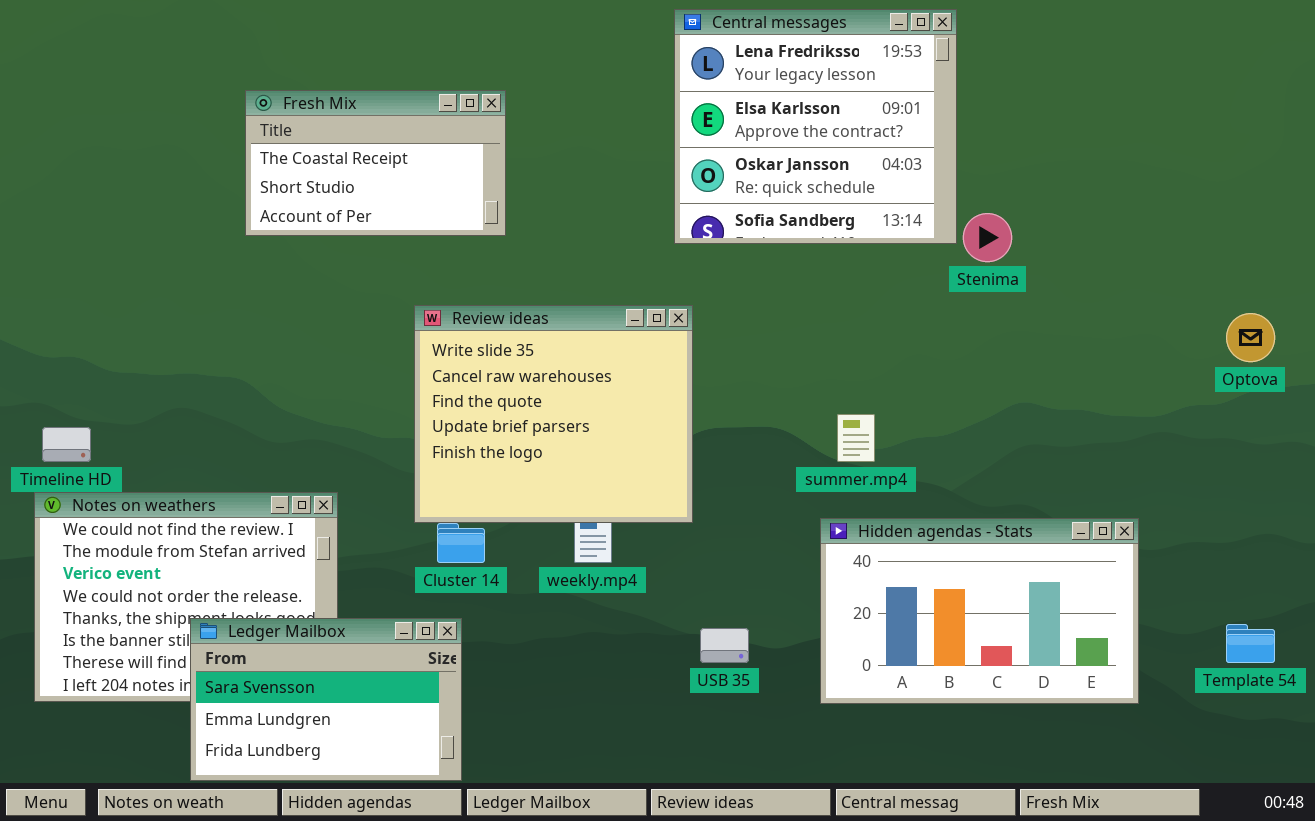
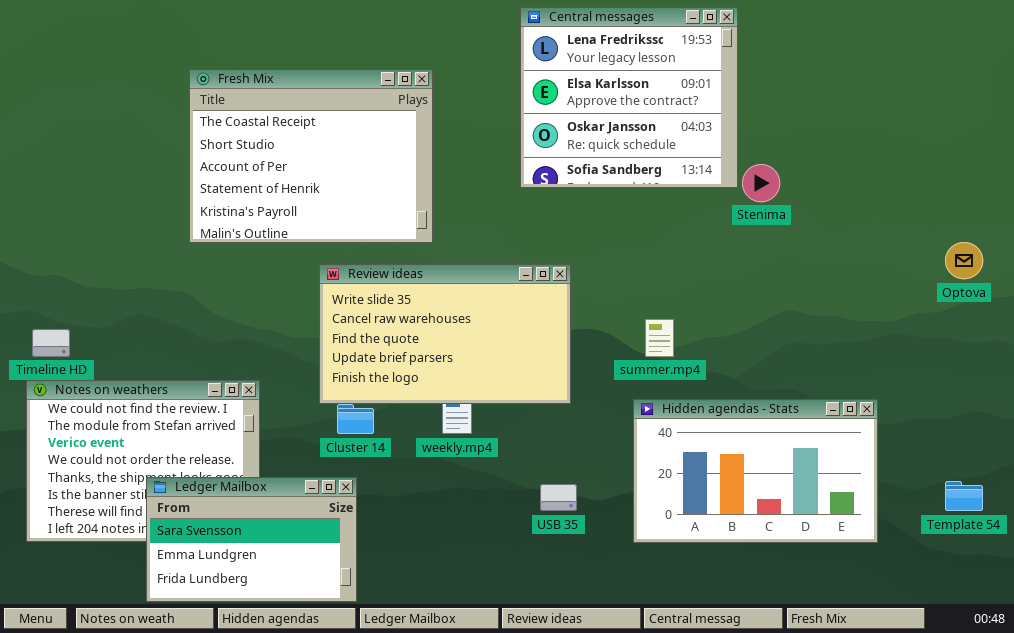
Fresh Mix: [245,90,506,236] -> [189,69,433,243], resized
Review ideas: [414,305,693,523] -> [319,264,571,404], resized

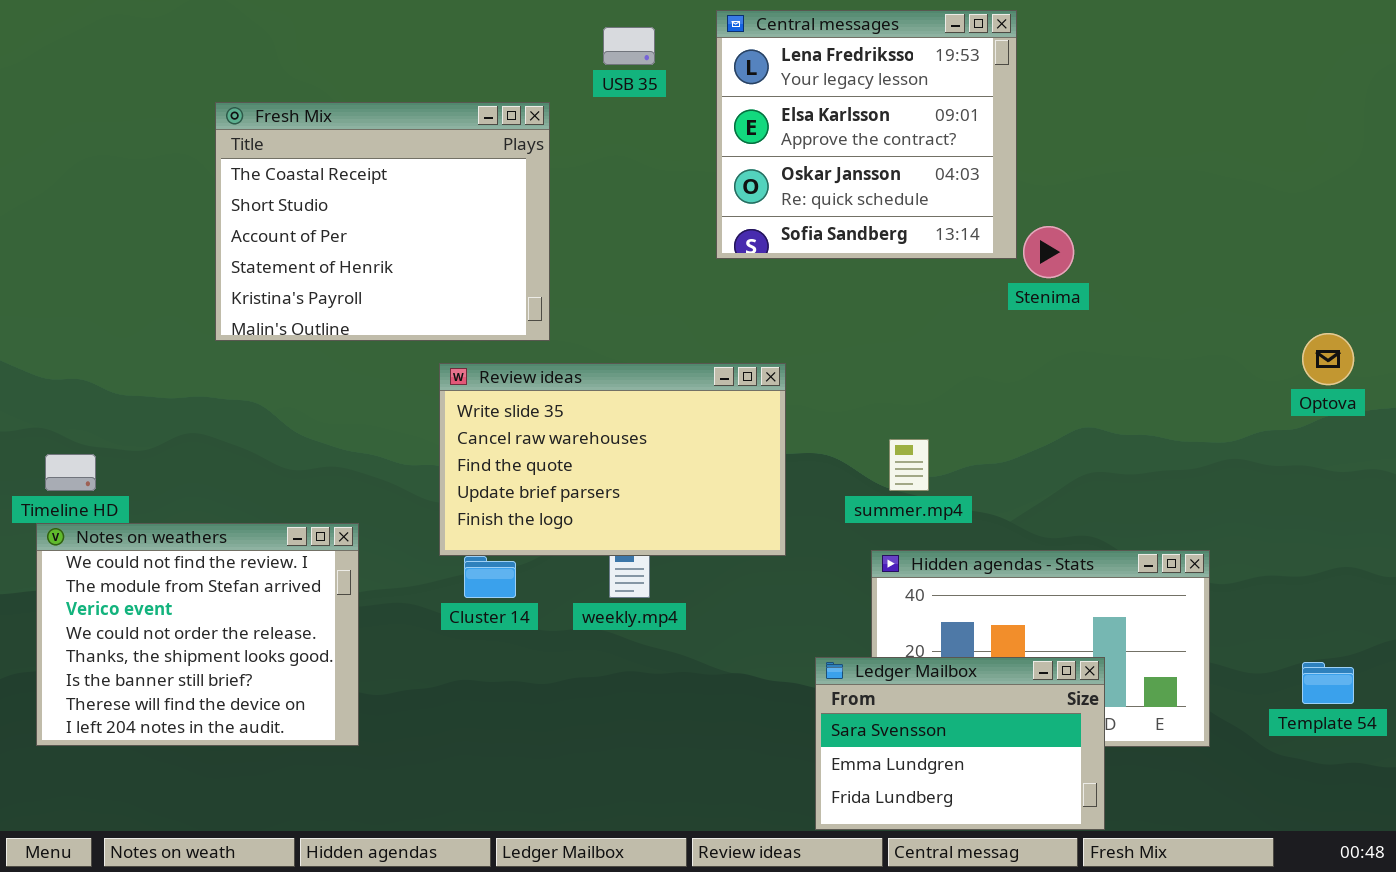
Fresh Mix: [189,69,433,243] -> [215,102,550,341], moved
Ledger Mailbox: [146,477,357,602] -> [815,657,1105,830], moved
USB 35: [540,484,577,511] -> [603,27,655,65], moved

